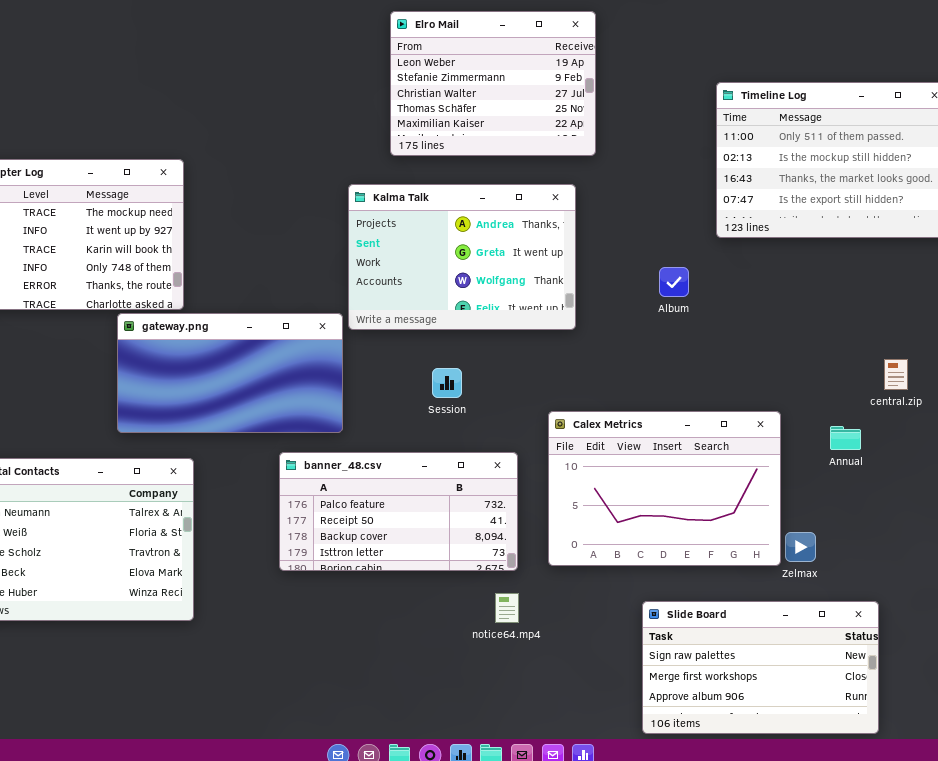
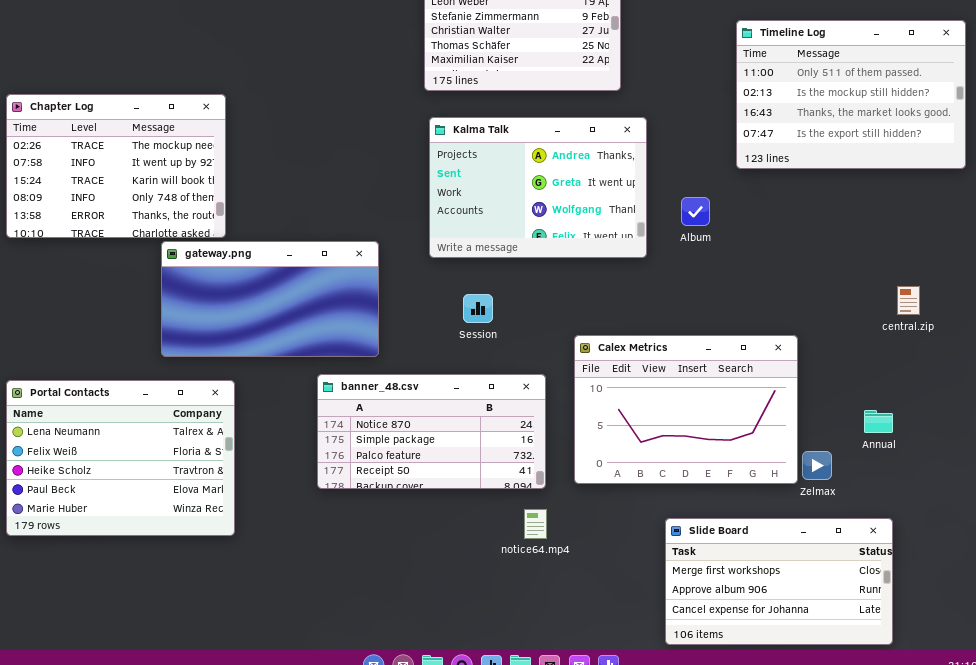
Kalma Talk: [348,184,576,330] -> [429,117,647,258], moved
Annual: [830,426,861,450] -> [864,410,893,433], moved
banner_48.csv: [279,452,518,571] -> [317,374,546,489], scrolled up 2 rows
Slide Board: [642,601,879,734] -> [665,518,893,645], scrolled down 1 row

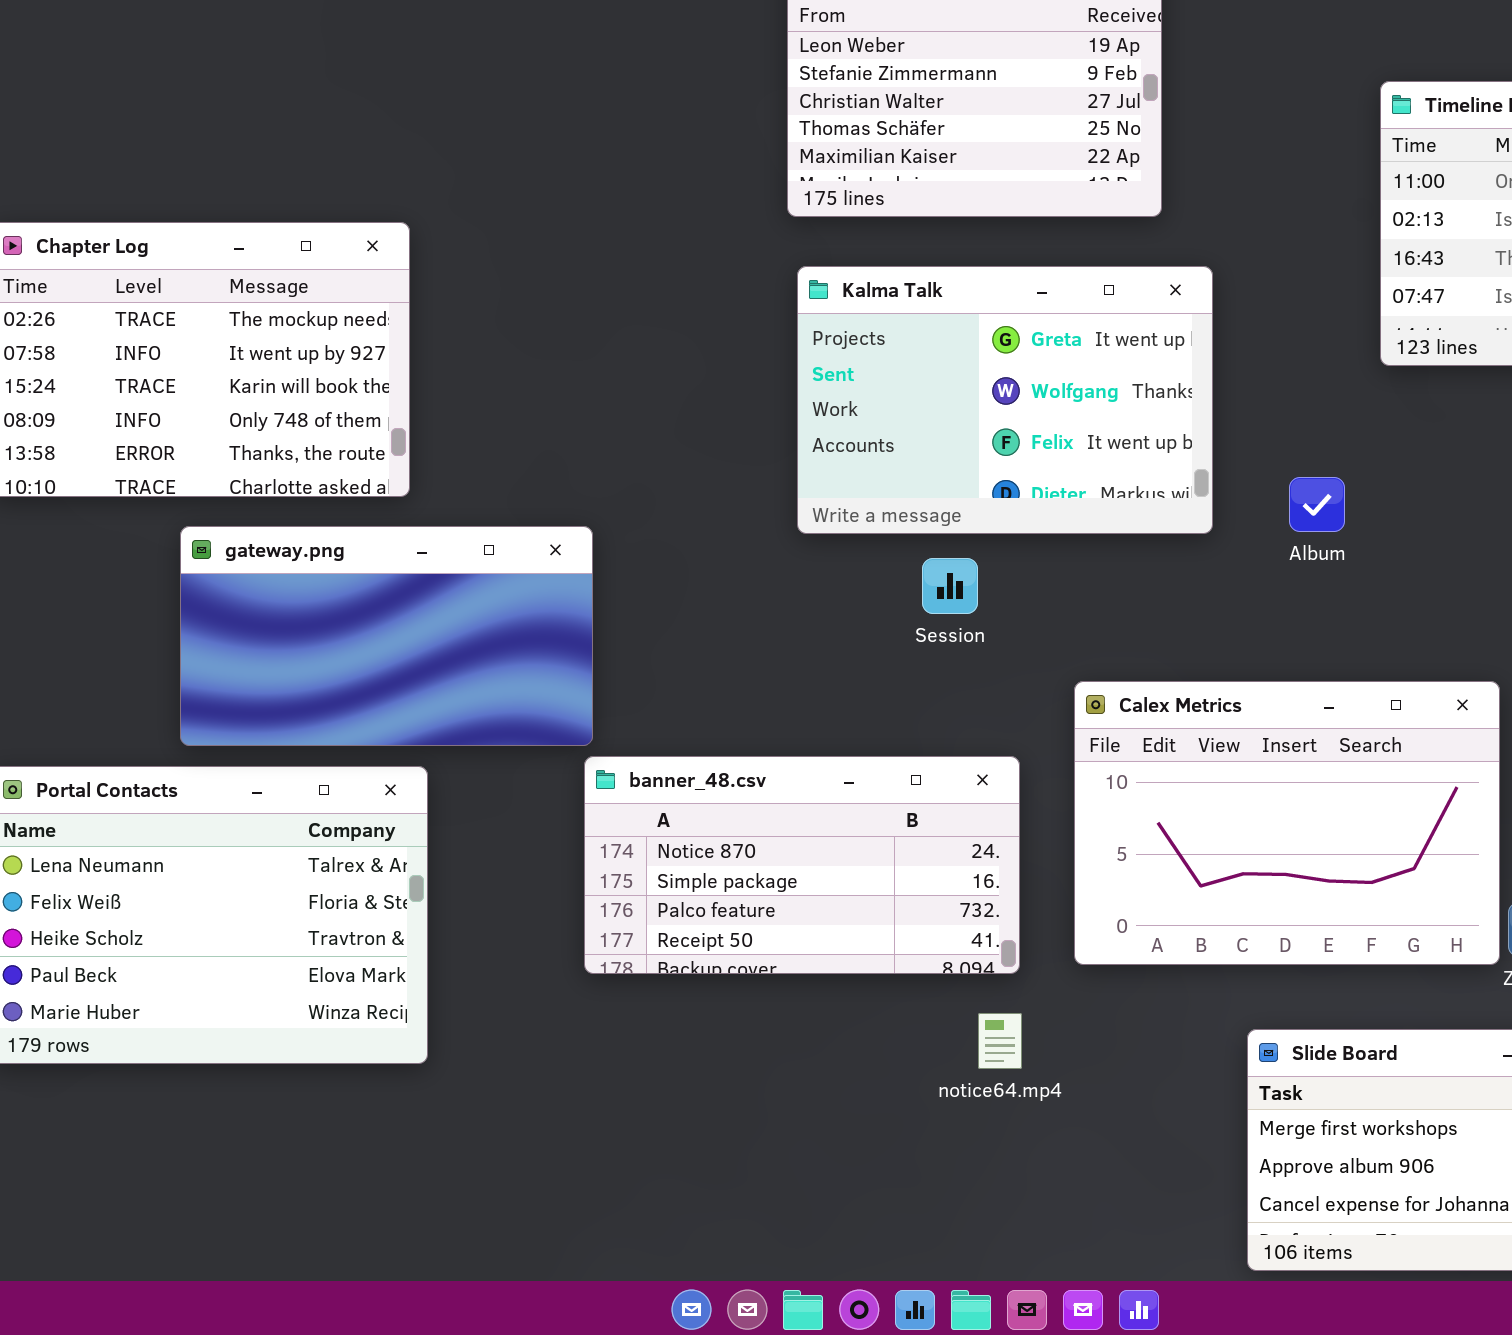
Kalma Talk: [429,117,647,258] -> [797,266,1213,534], scrolled down 1 row
Album: [681,197,710,226] -> [1289,477,1345,532], moved
gateway.png: [161,241,379,357] -> [180,526,593,746], moved
Session: [463,294,493,323] -> [922,558,978,614], moved

